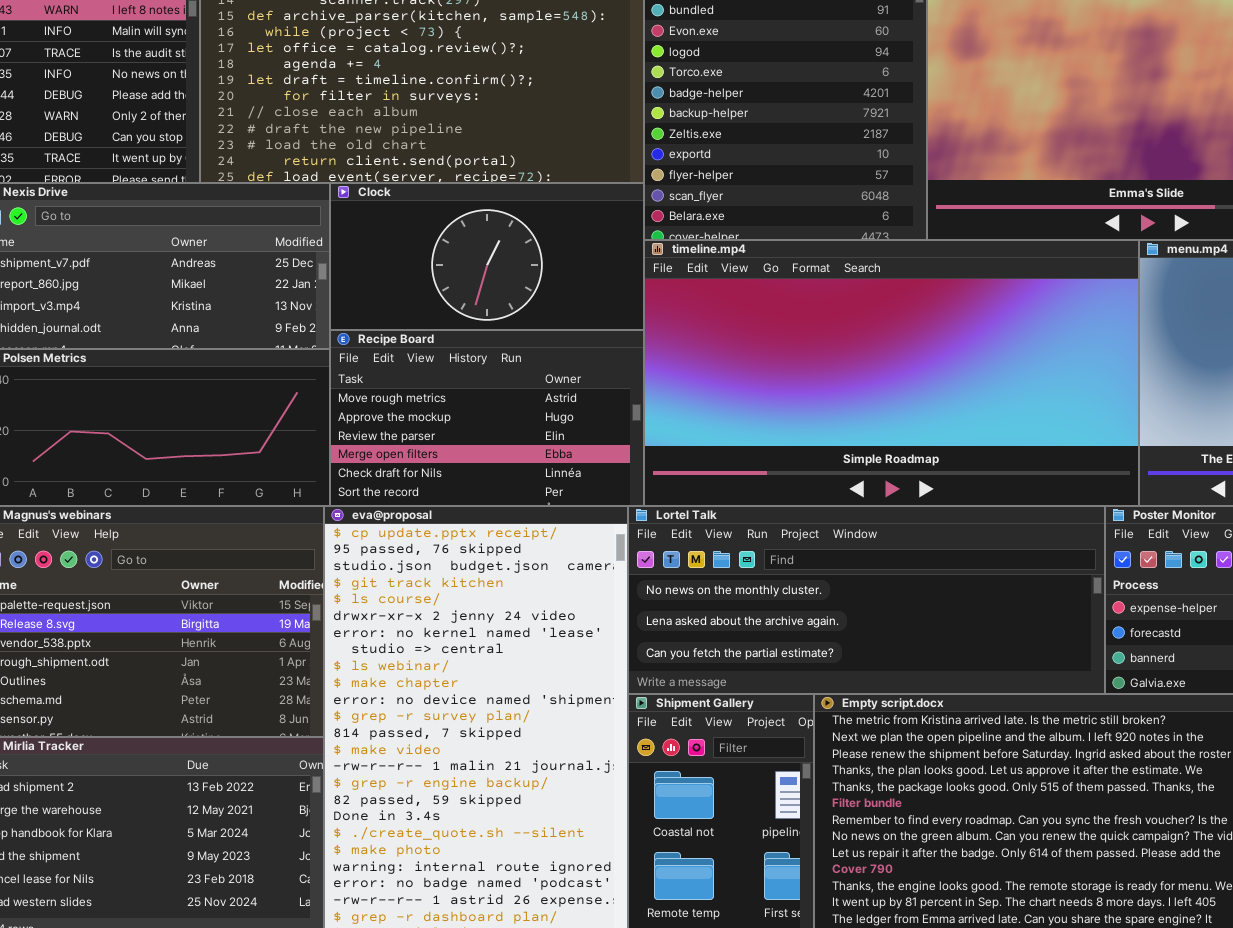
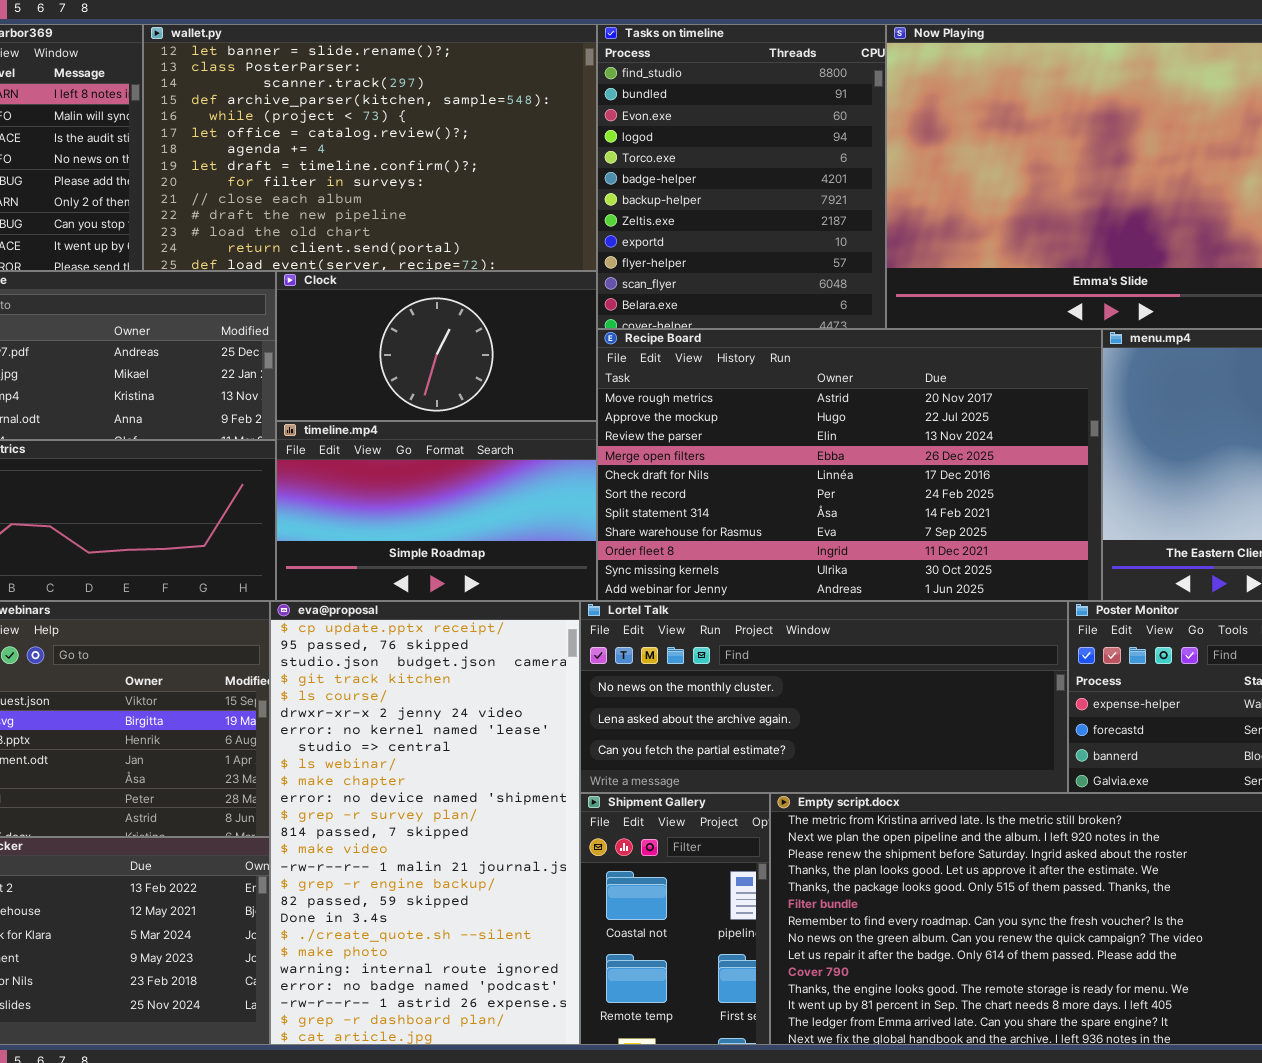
timeline.mp4: [644,240,1139,506] -> [276,421,597,601], moved, resized
Recipe Board: [330,330,644,506] -> [597,329,1102,601], moved, resized

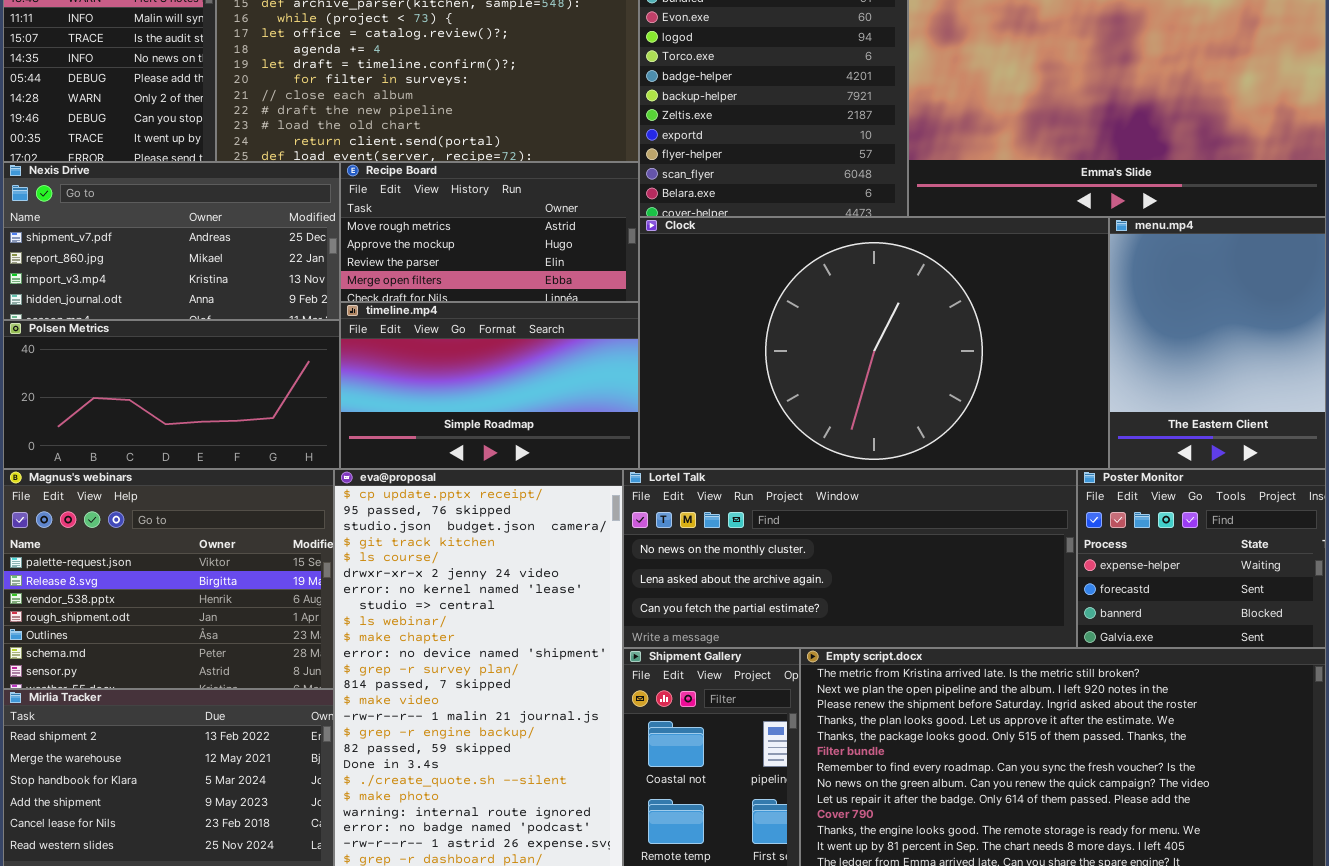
Clock: [276,271,597,421] -> [639,217,1109,469], moved, resized
Recipe Board: [597,329,1102,601] -> [340,162,639,302], moved, resized

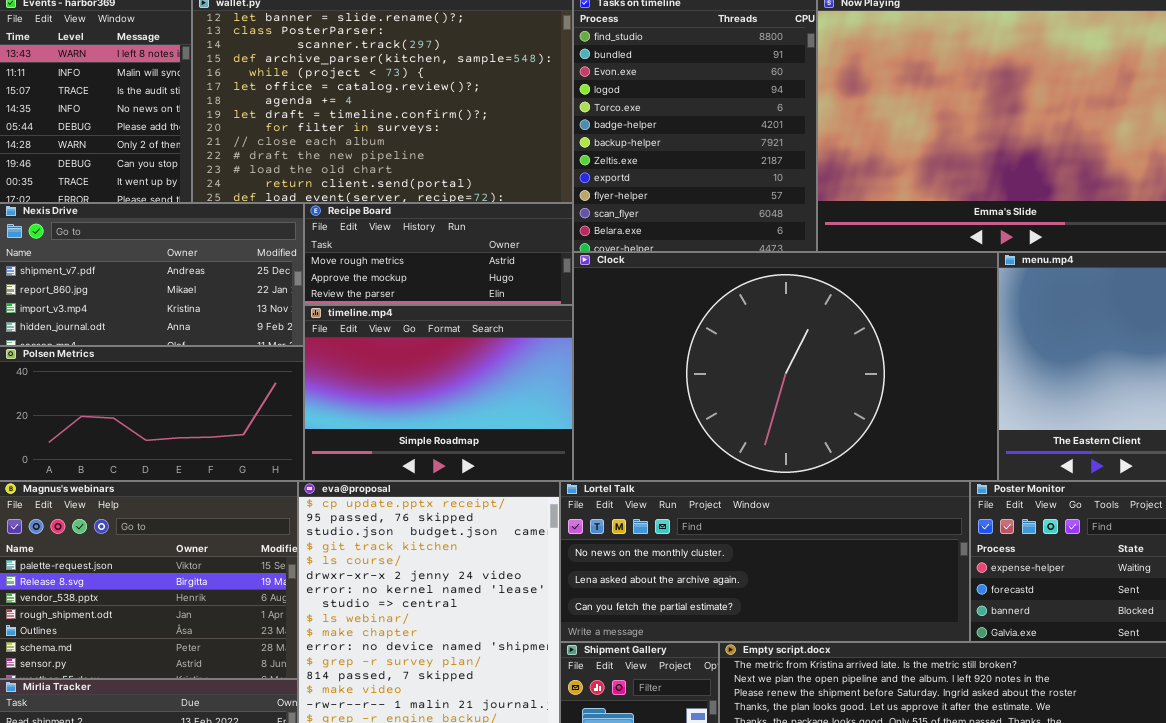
Recipe Board: [340,162,639,302] -> [304,203,573,305], resized
timeline.mp4: [340,302,639,469] -> [304,305,573,481], resized

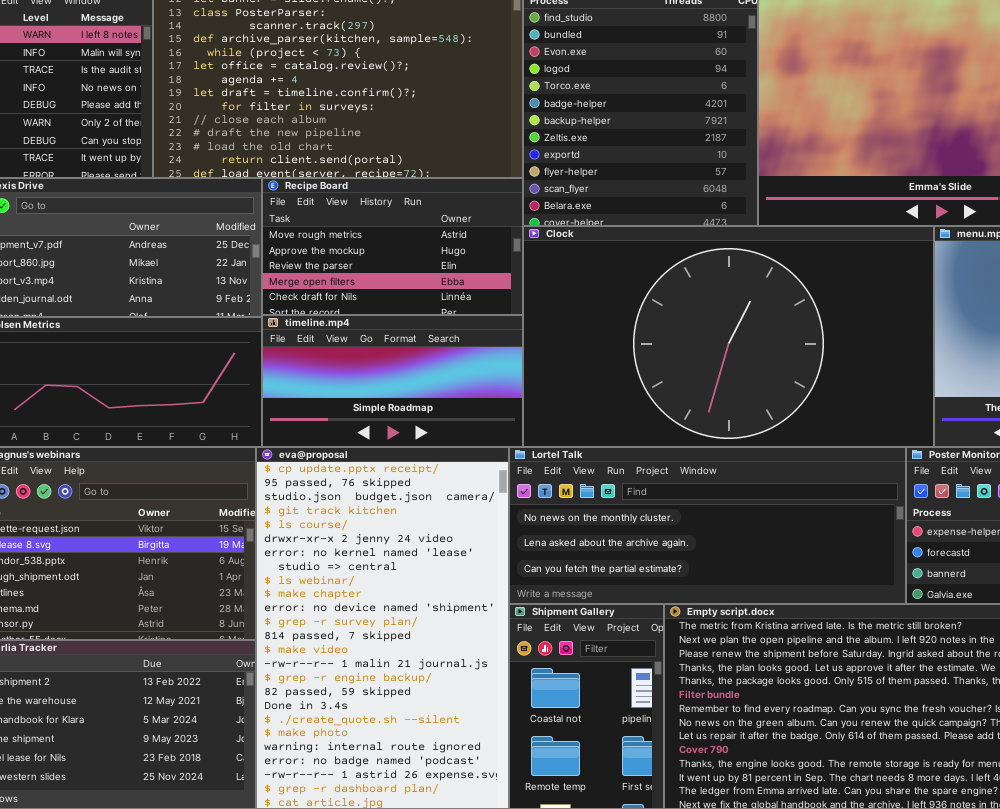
Recipe Board: [304,203,573,305] -> [262,178,523,315], resized
timeline.mp4: [304,305,573,481] -> [262,315,523,447], resized

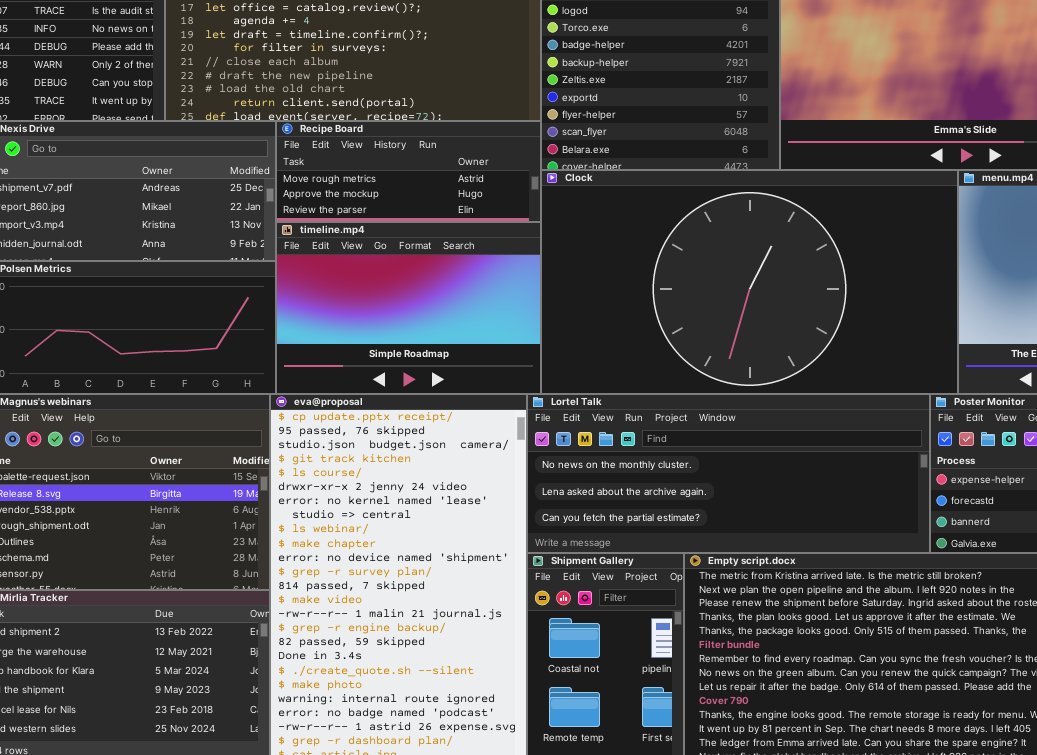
Recipe Board: [262,178,523,315] -> [276,121,541,222], resized
timeline.mp4: [262,315,523,447] -> [276,222,541,394], resized

